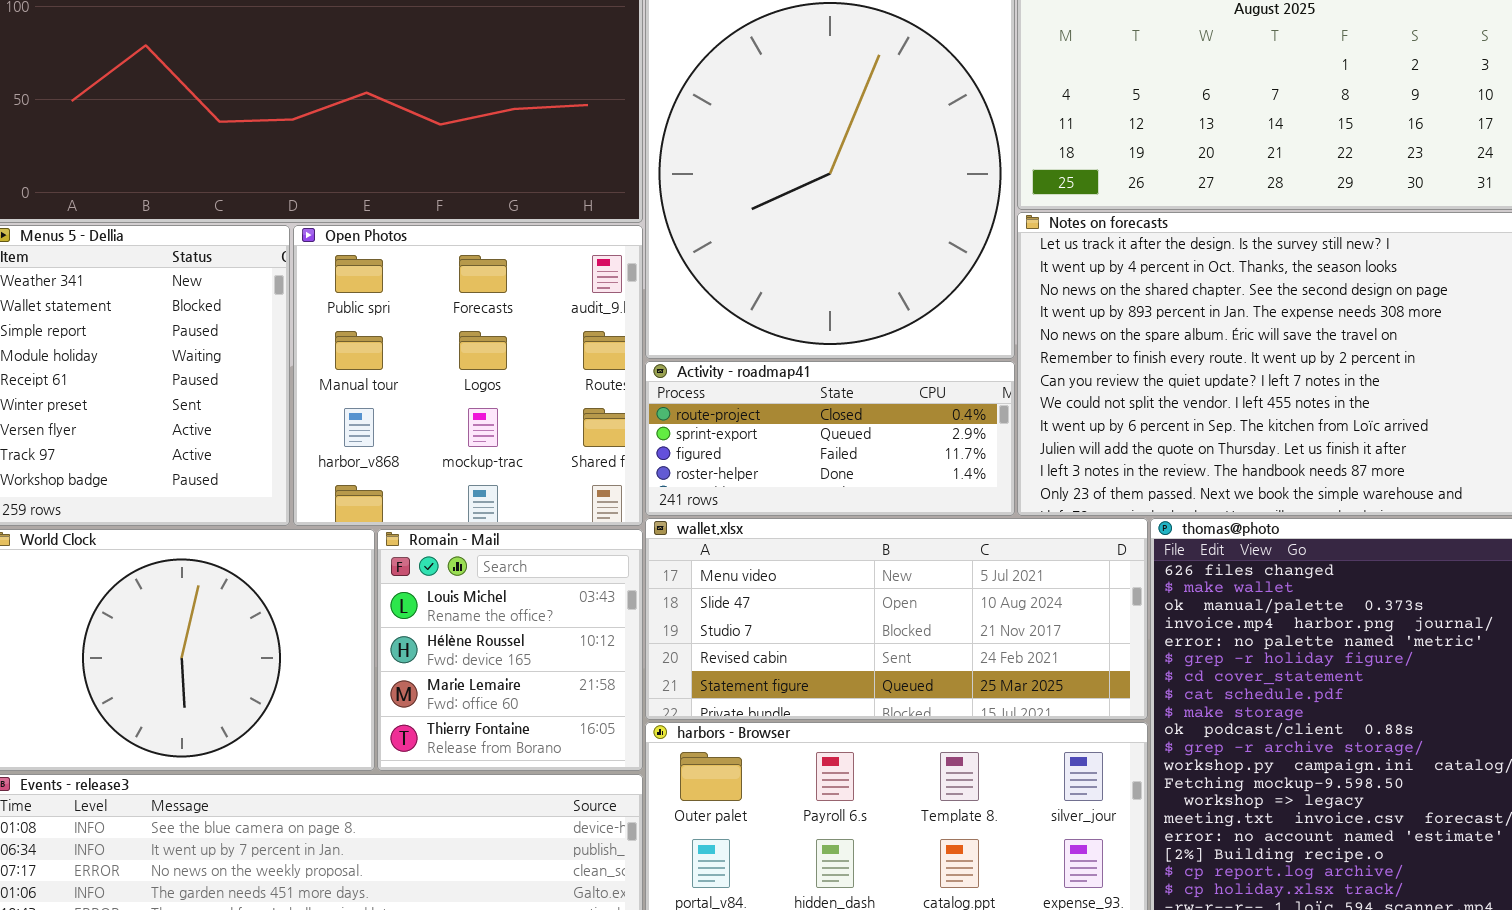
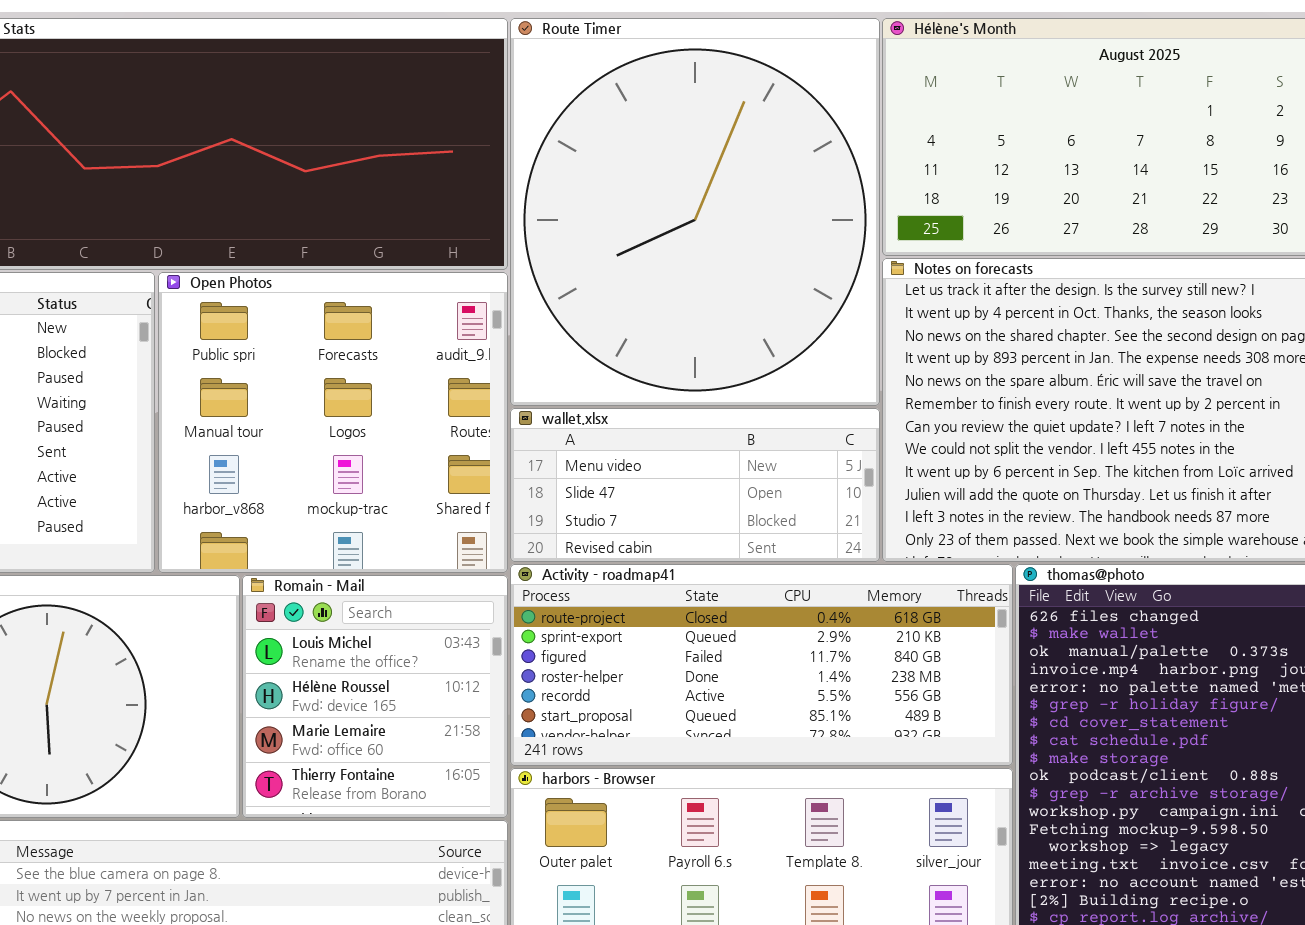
Activity - roadmap41: [645,361,1015,516] -> [510,564,1013,766], moved, resized
wallet.xlsx: [645,518,1148,720] -> [510,408,880,562], moved, resized

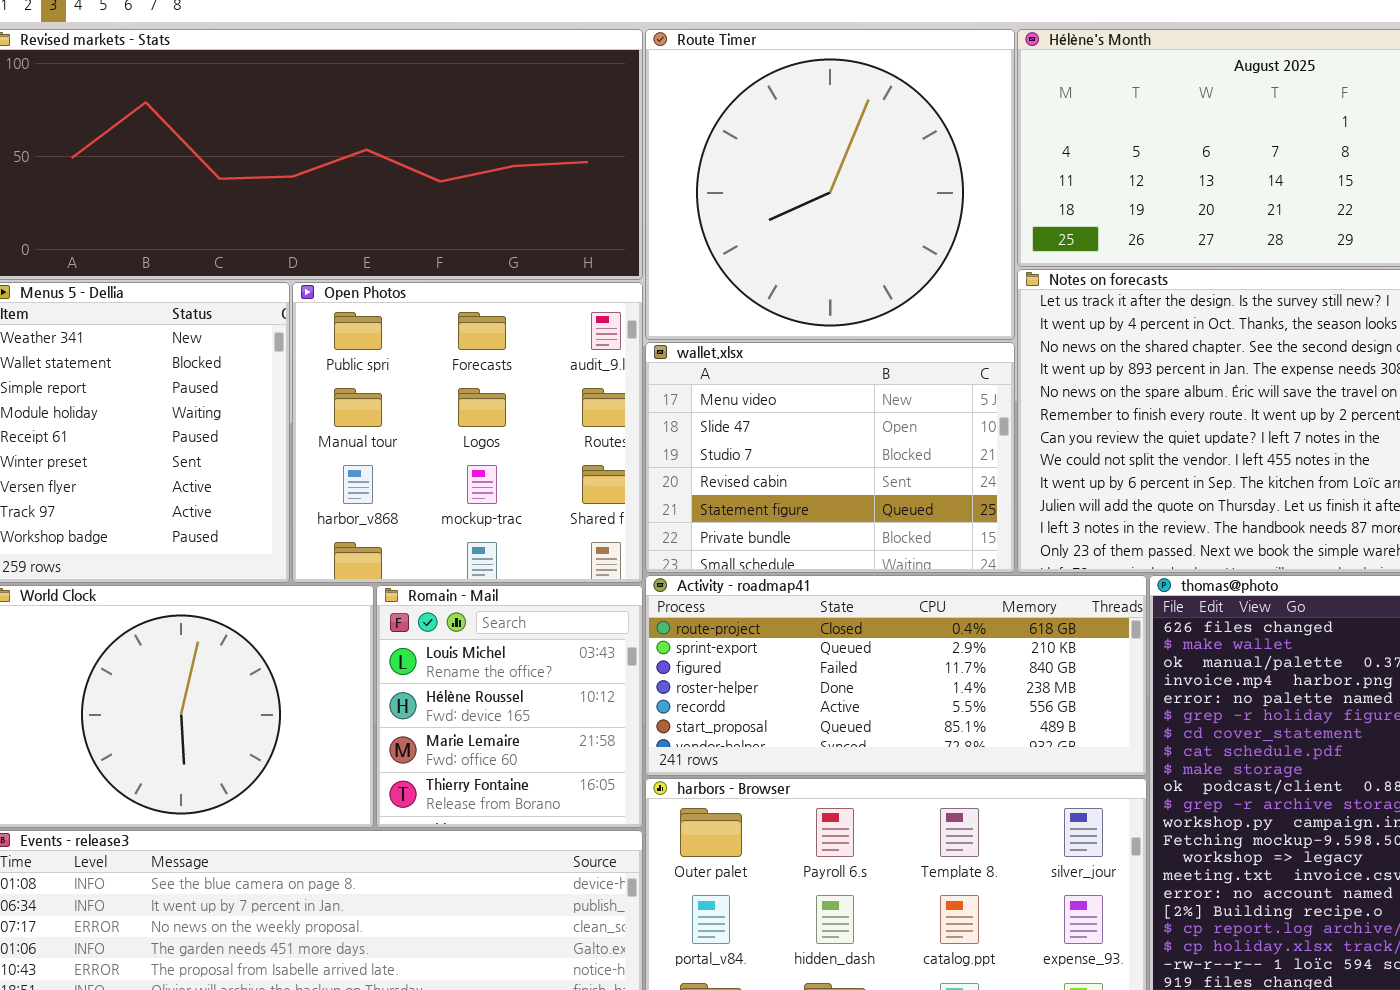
Route Timer: [510,18,880,406] -> [645,29,1015,340], resized
wallet.xlsx: [510,408,880,562] -> [645,342,1015,573], resized

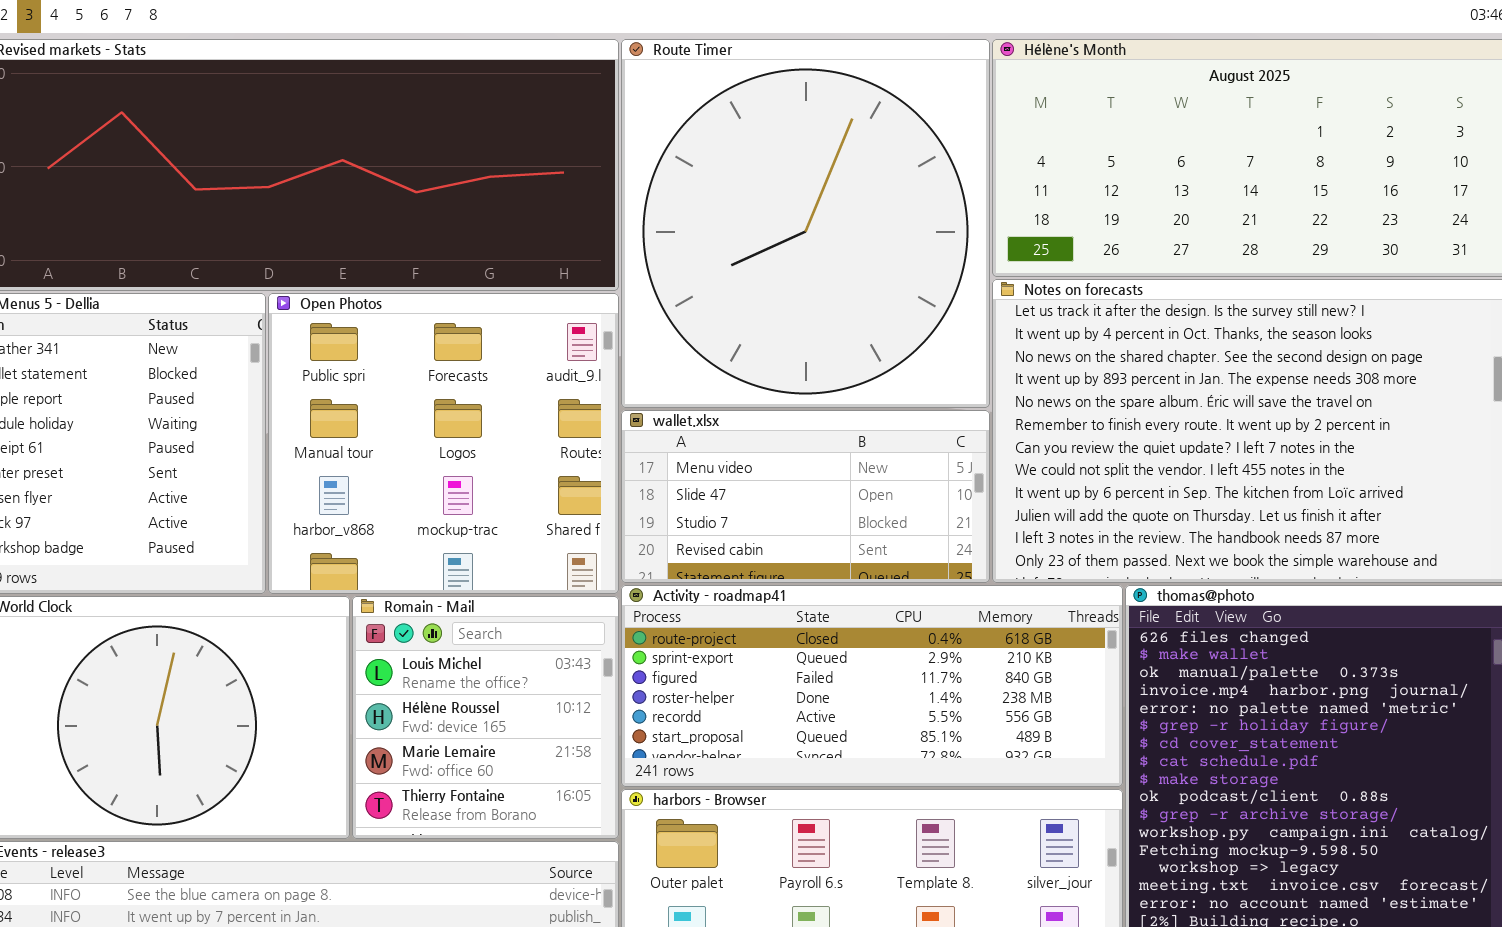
Route Timer: [645,29,1015,340] -> [621,39,990,408], resized
wallet.xlsx: [645,342,1015,573] -> [621,410,990,583], resized

